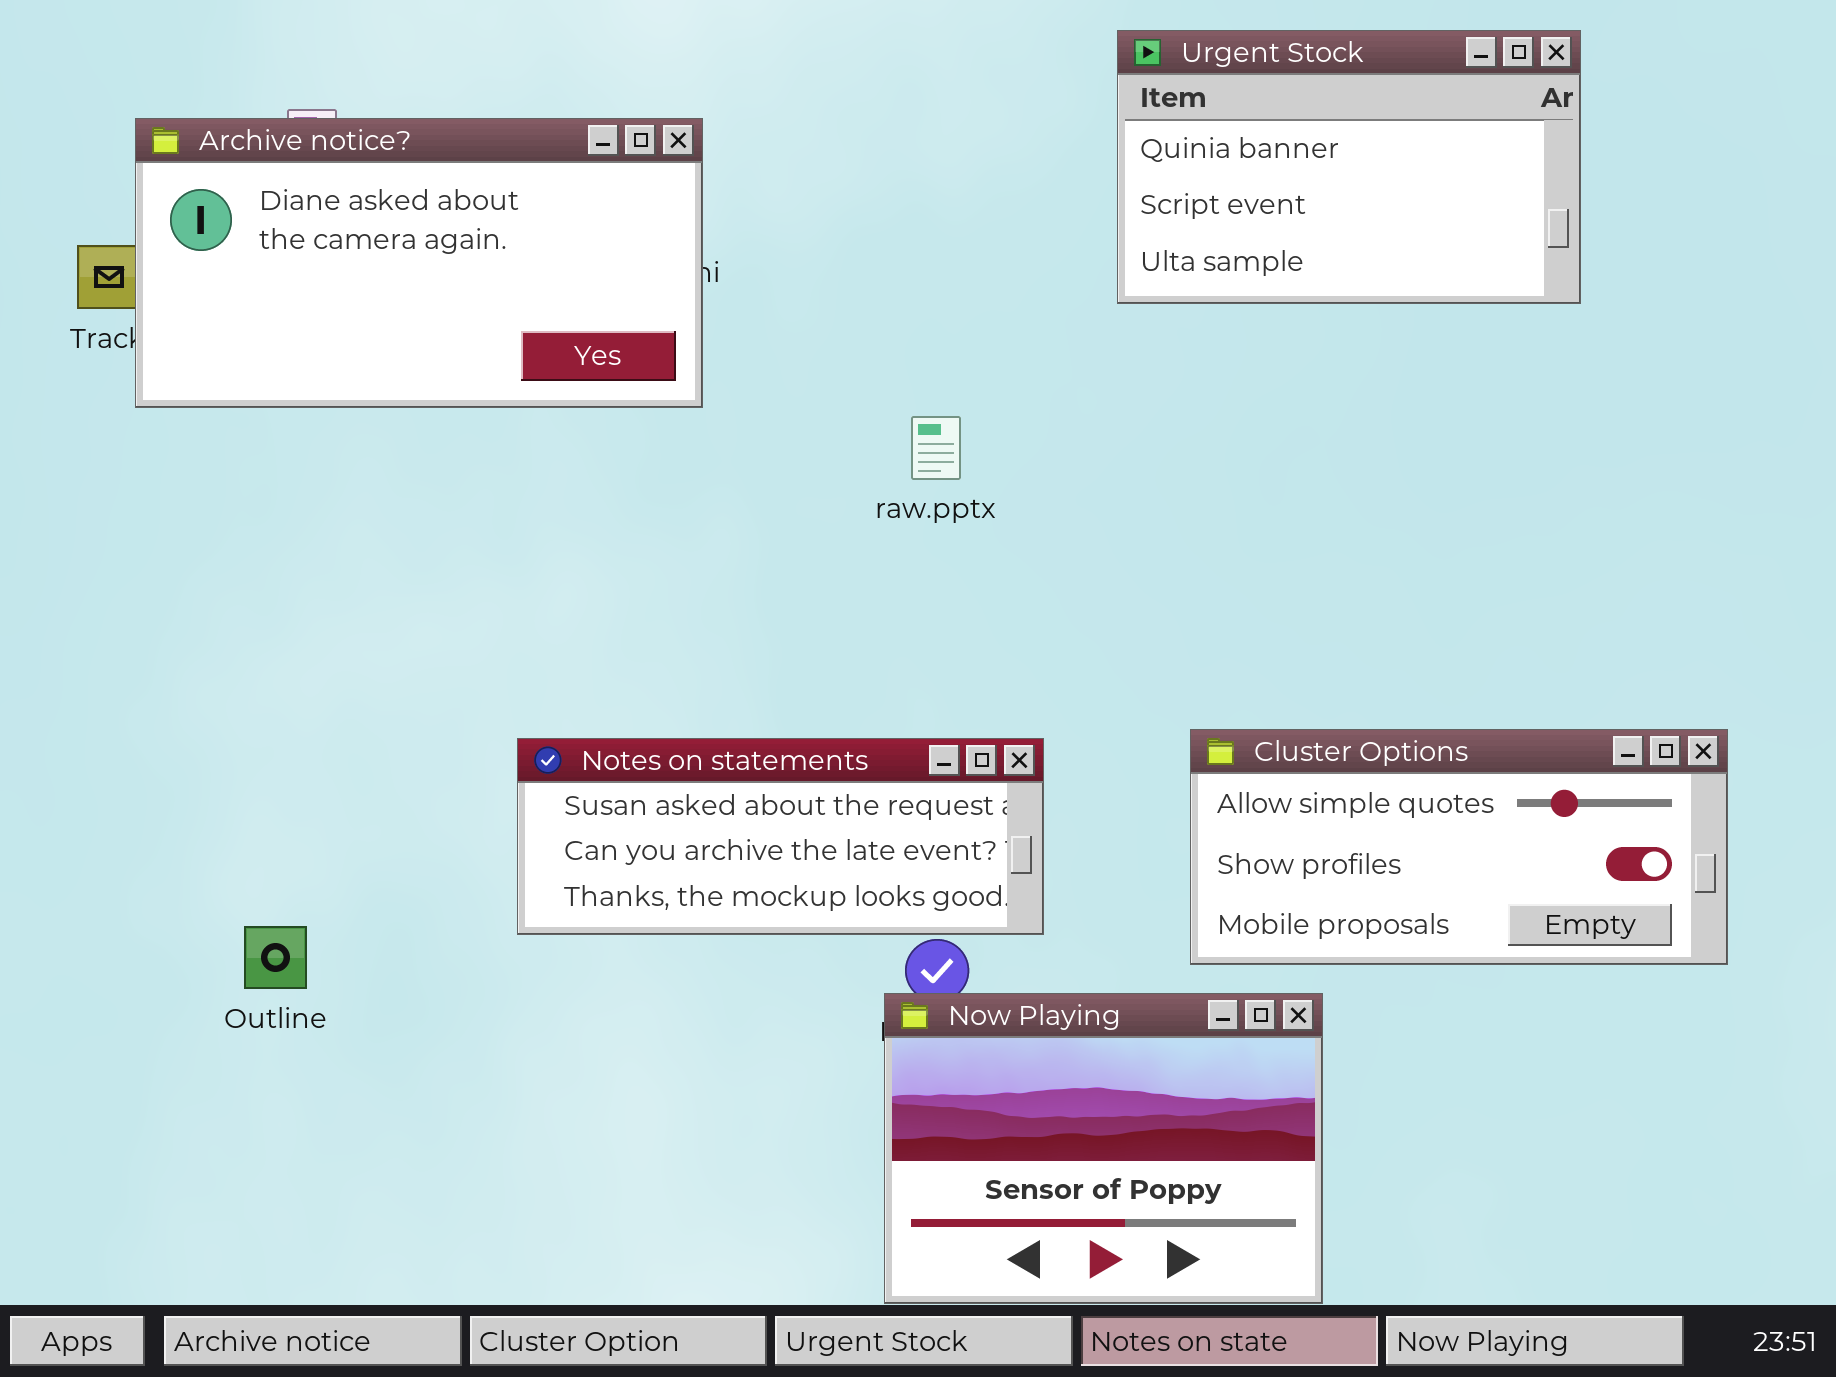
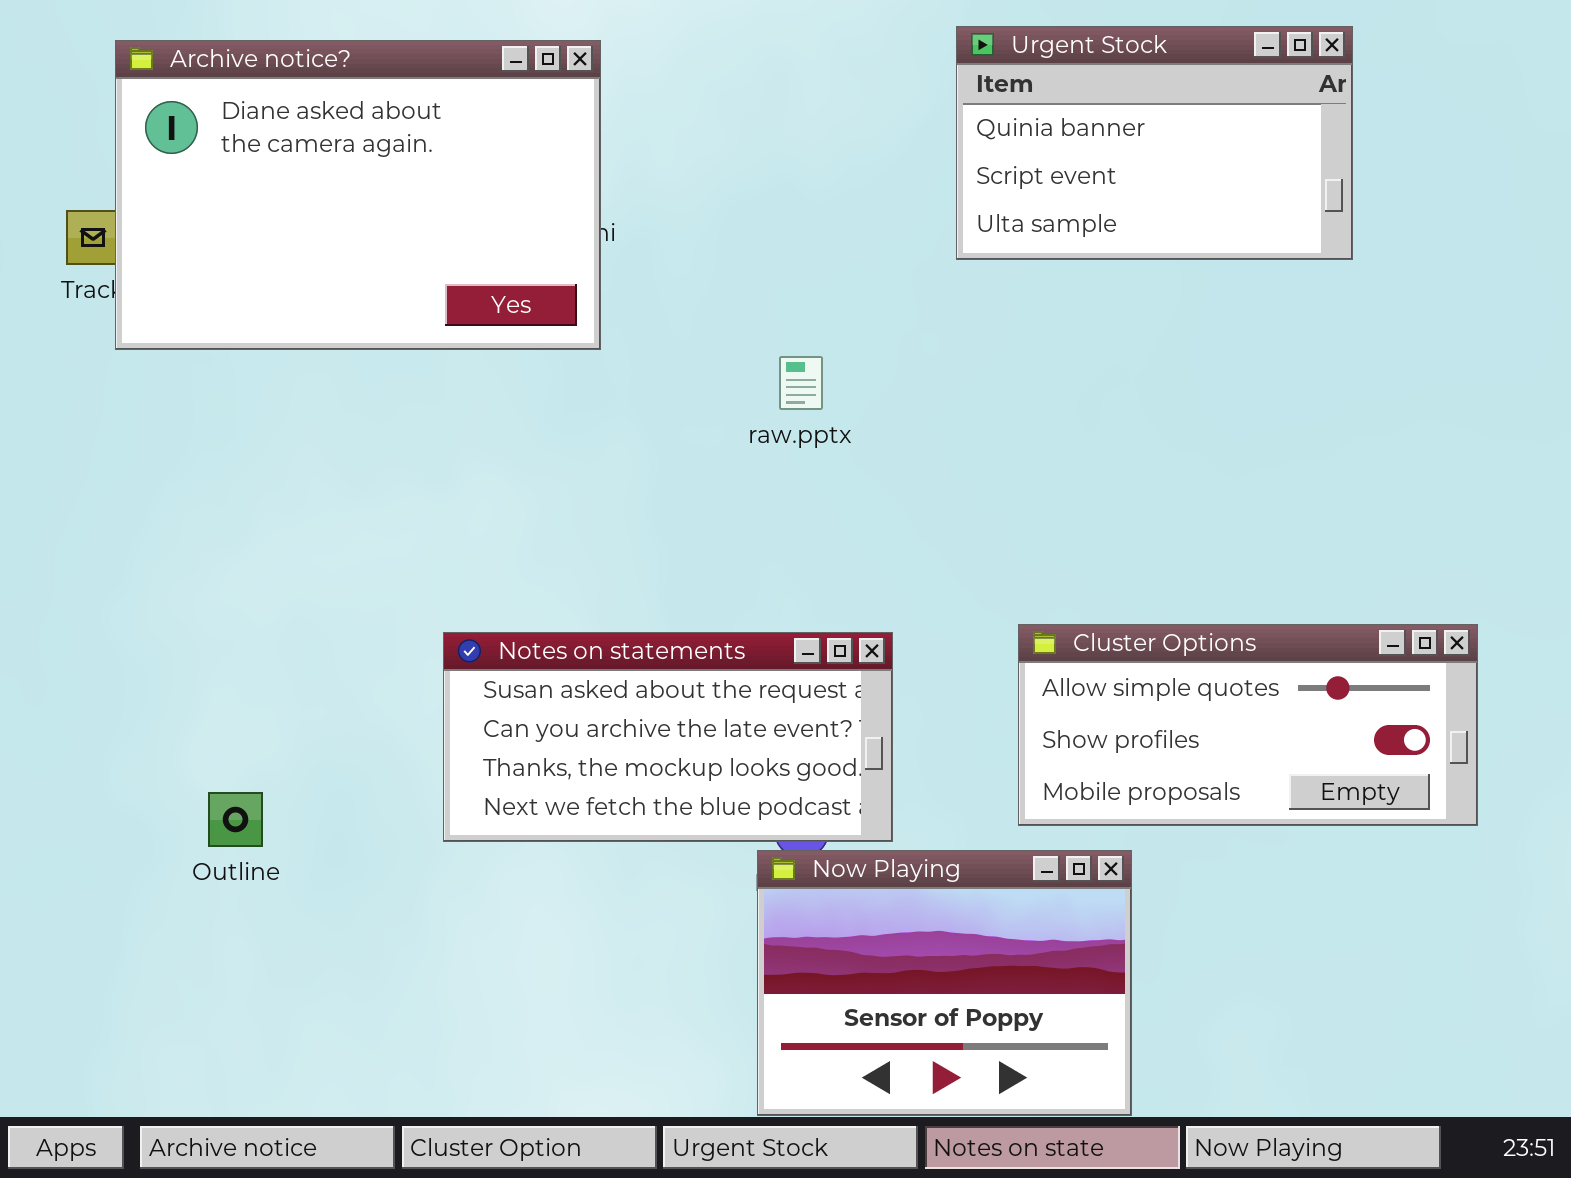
Archive notice?: [135,118,703,408] -> [115,40,601,350], resized
Notes on statements: [517,738,1044,935] -> [443,632,893,842], resized

